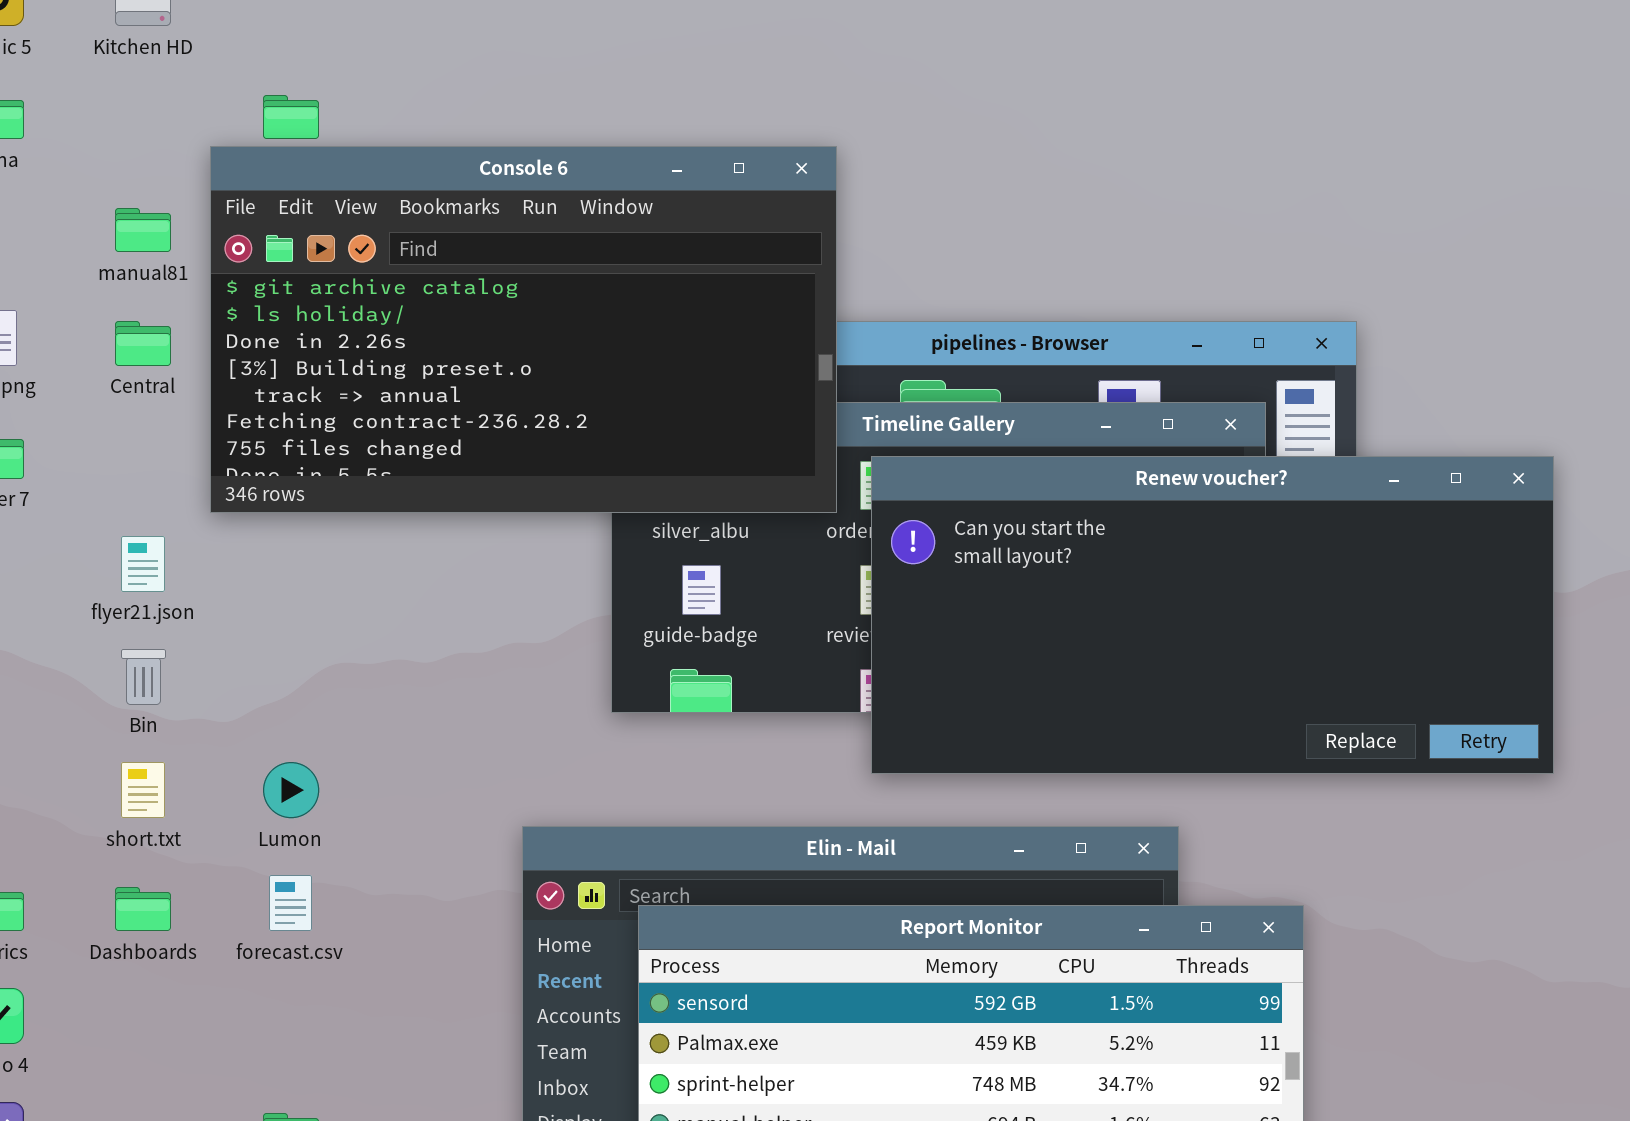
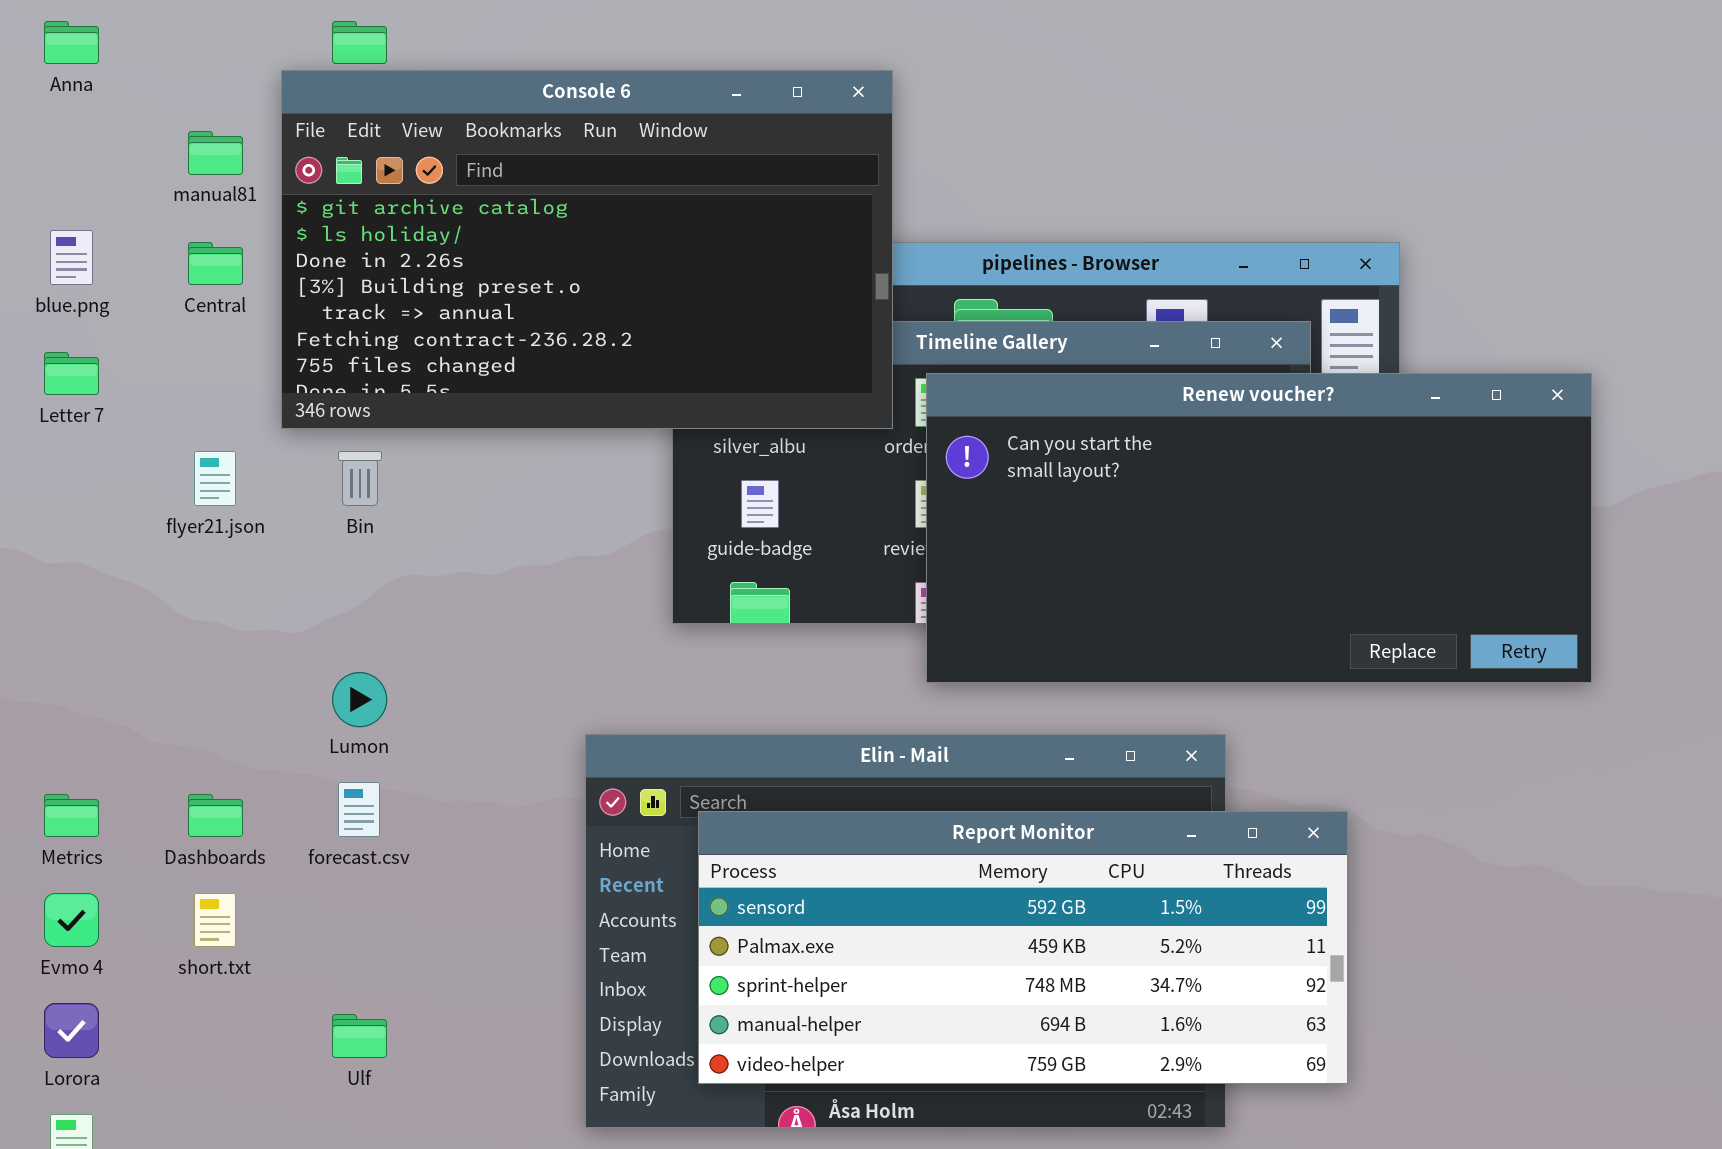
Bin: [121,649,166,705] -> [338,451,382,506], moved
short.txt: [121,762,165,818] -> [194,893,236,947], moved

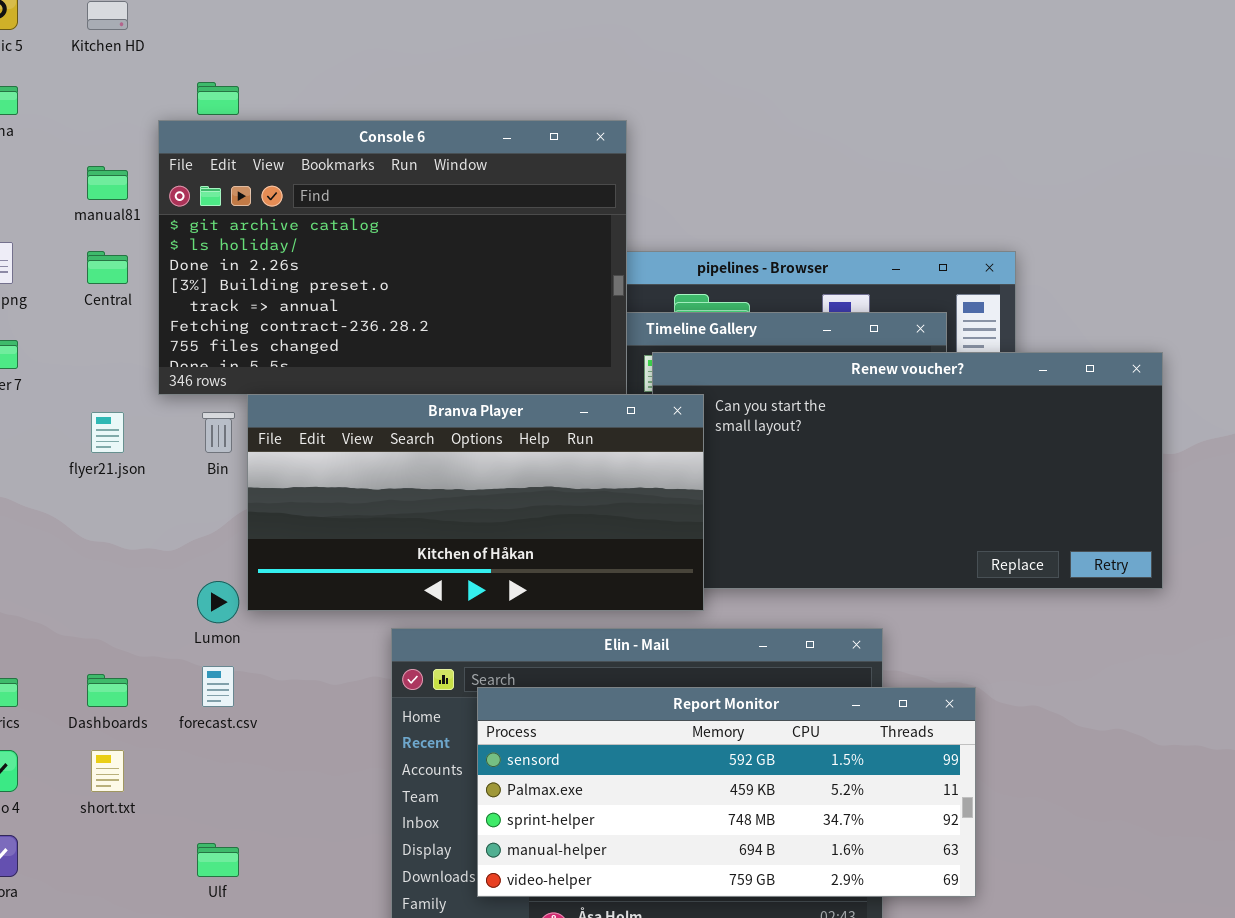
Branva Player: none -> [247,394,704,611], opened

